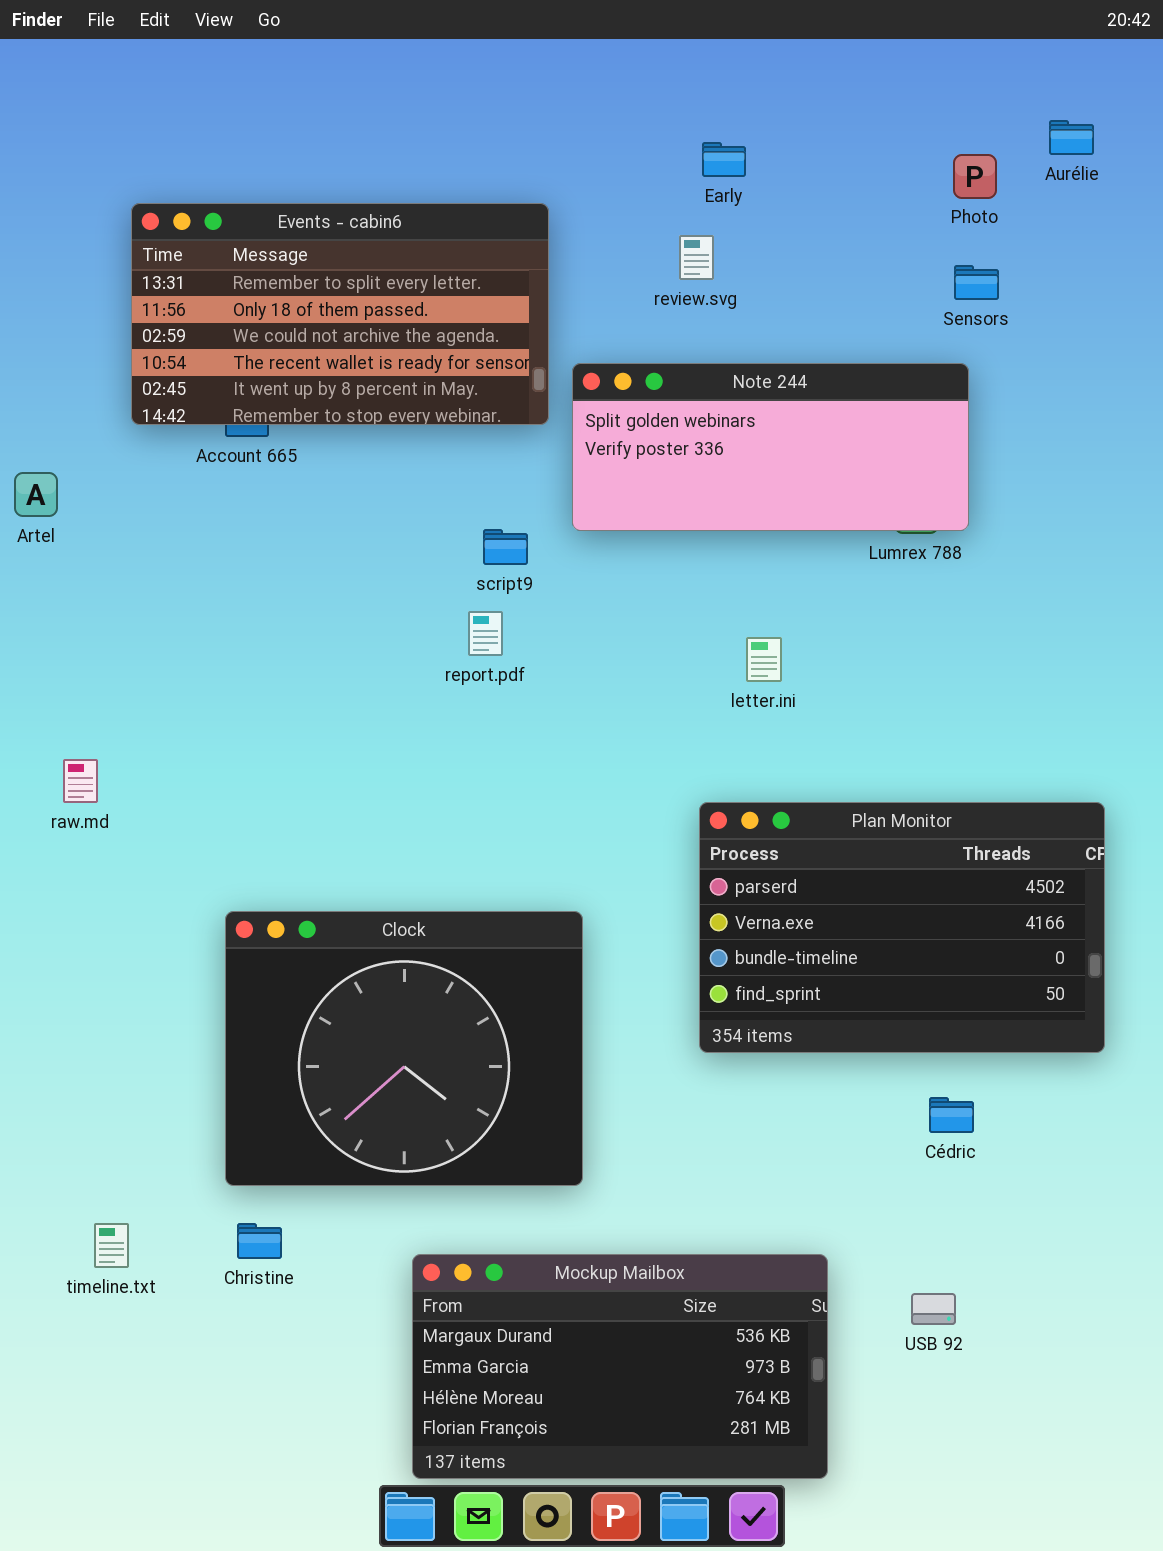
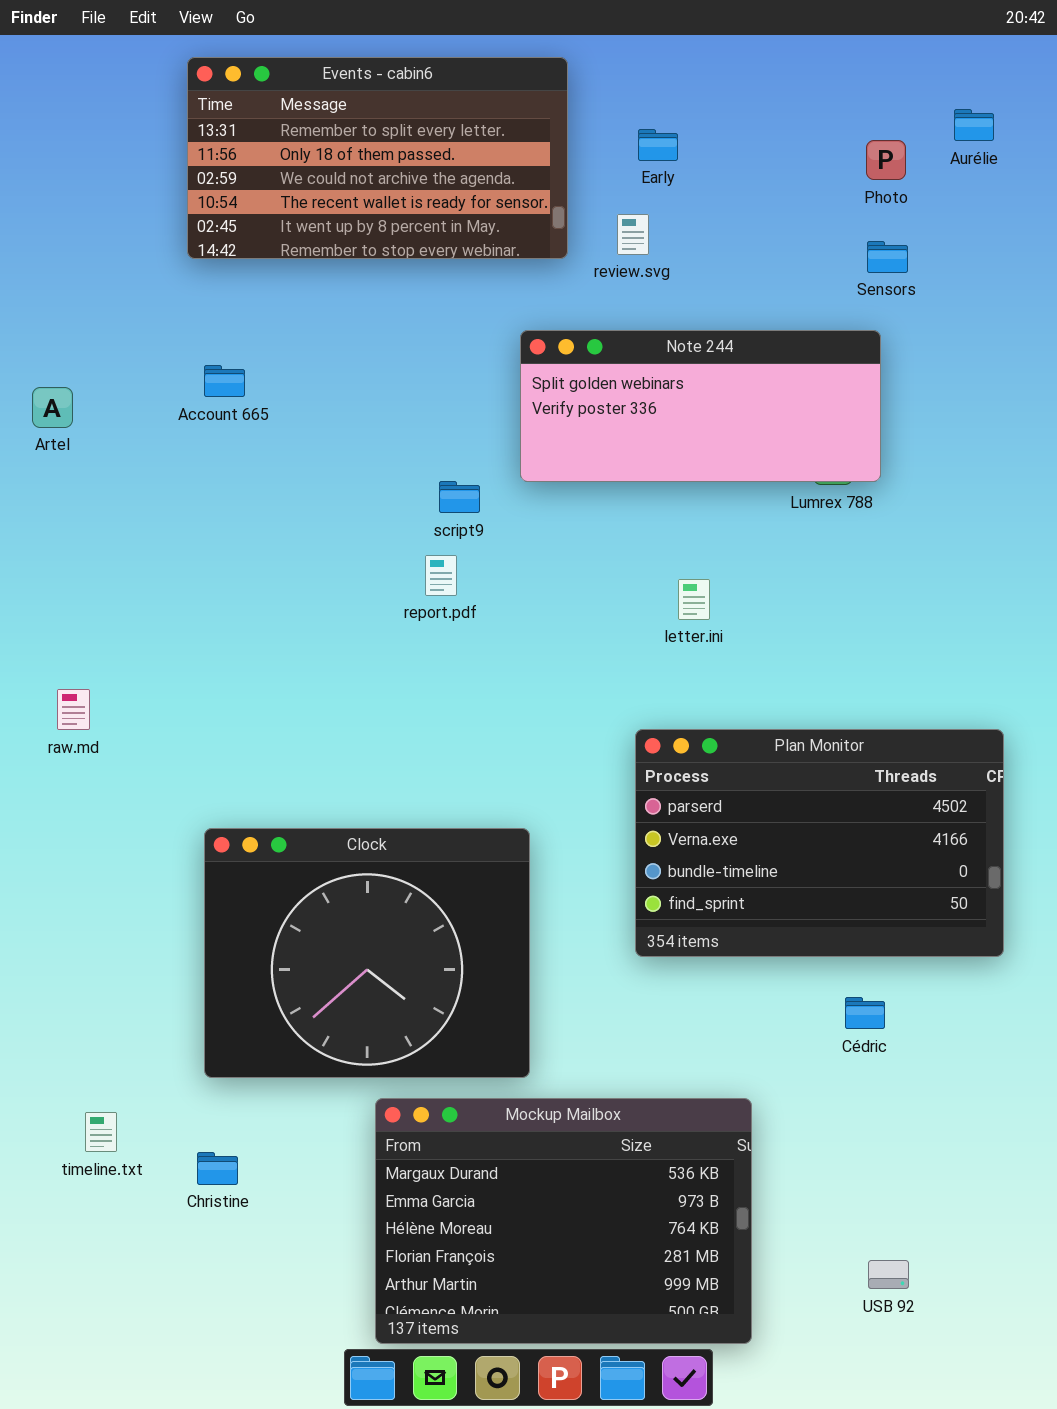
Events - cabin6: [131,203,549,425] -> [187,57,568,259], moved
Artel: [14,472,58,517] -> [32,387,73,428], moved
Christine: [237,1223,282,1259] -> [197,1152,238,1185], moved
Mockup Mailbox: [412,1254,828,1479] -> [375,1098,752,1344], resized
USB 92: [911,1293,956,1325] -> [868,1260,909,1289], moved

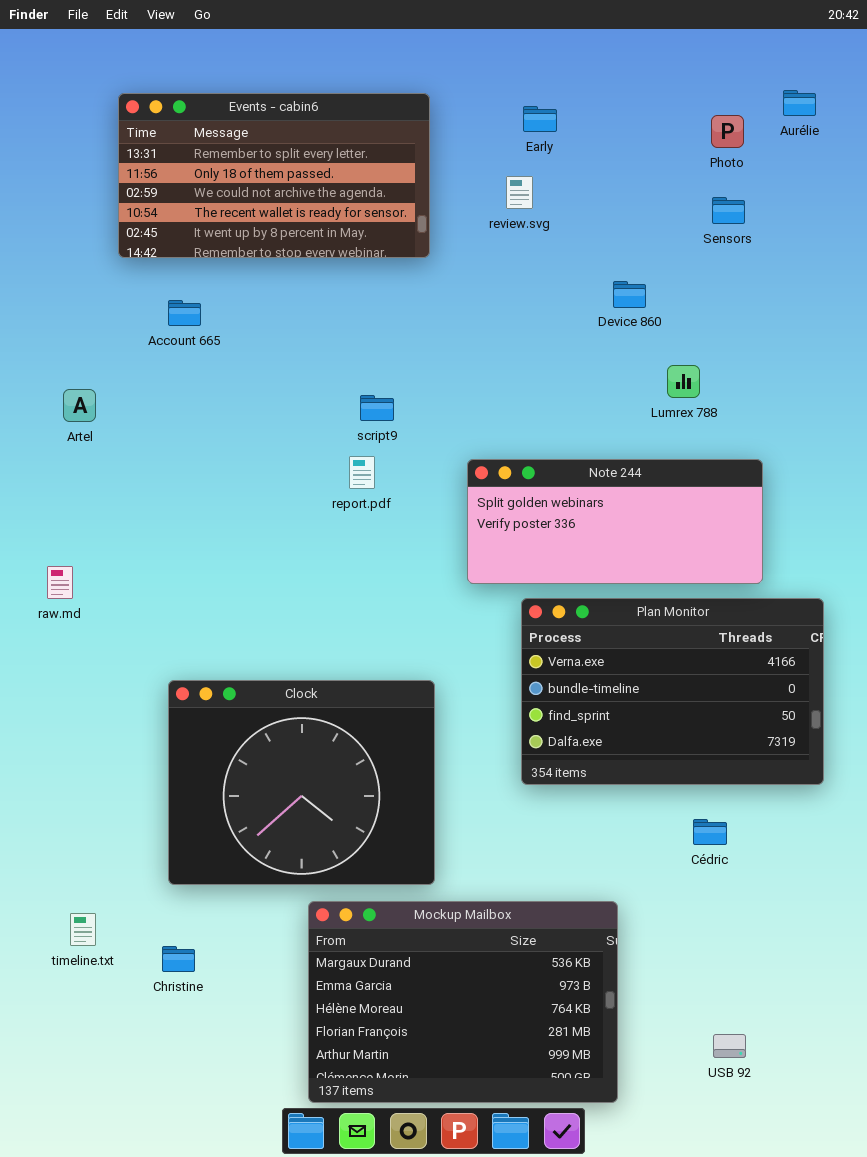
Events - cabin6: [187,57,568,259] -> [118,93,430,258], moved
Note 244: [520,330,881,482] -> [467,459,763,584], moved
Artel: [32,387,73,428] -> [63,389,96,422], moved
Plan Monitor: [635,729,1004,957] -> [521,598,824,785], scrolled down 1 row

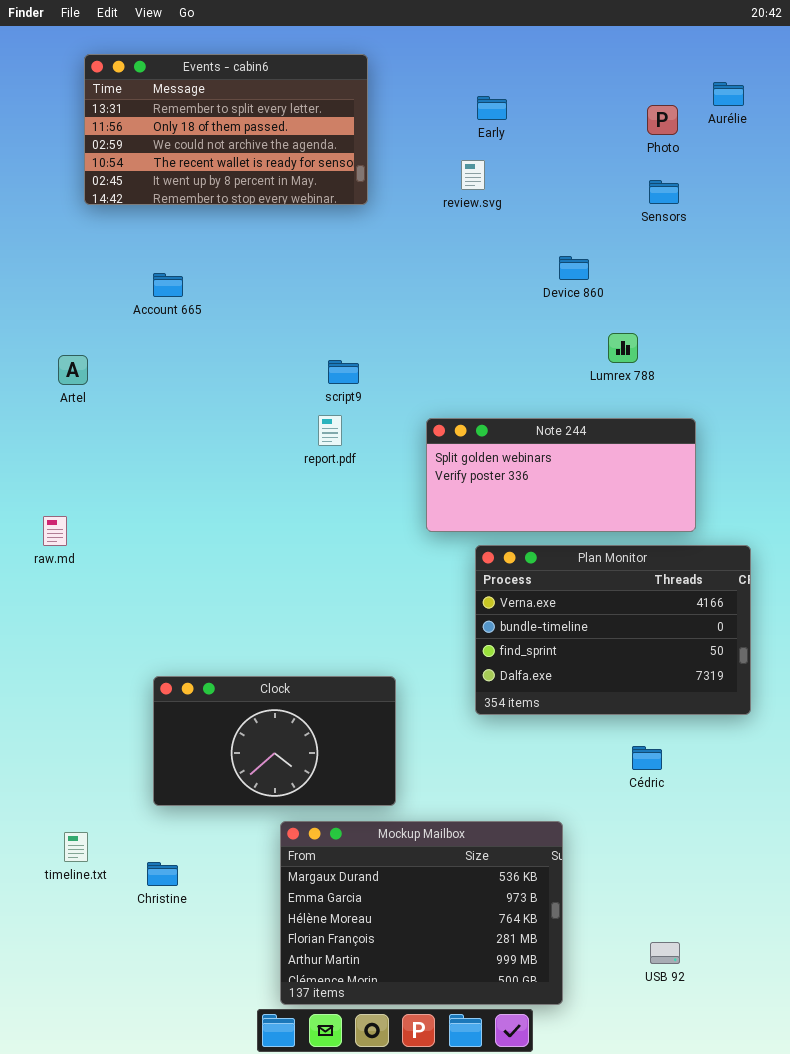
Events - cabin6: [118,93,430,258] -> [84,54,368,205], moved
Clock: [168,680,435,885] -> [153,676,396,806], resized

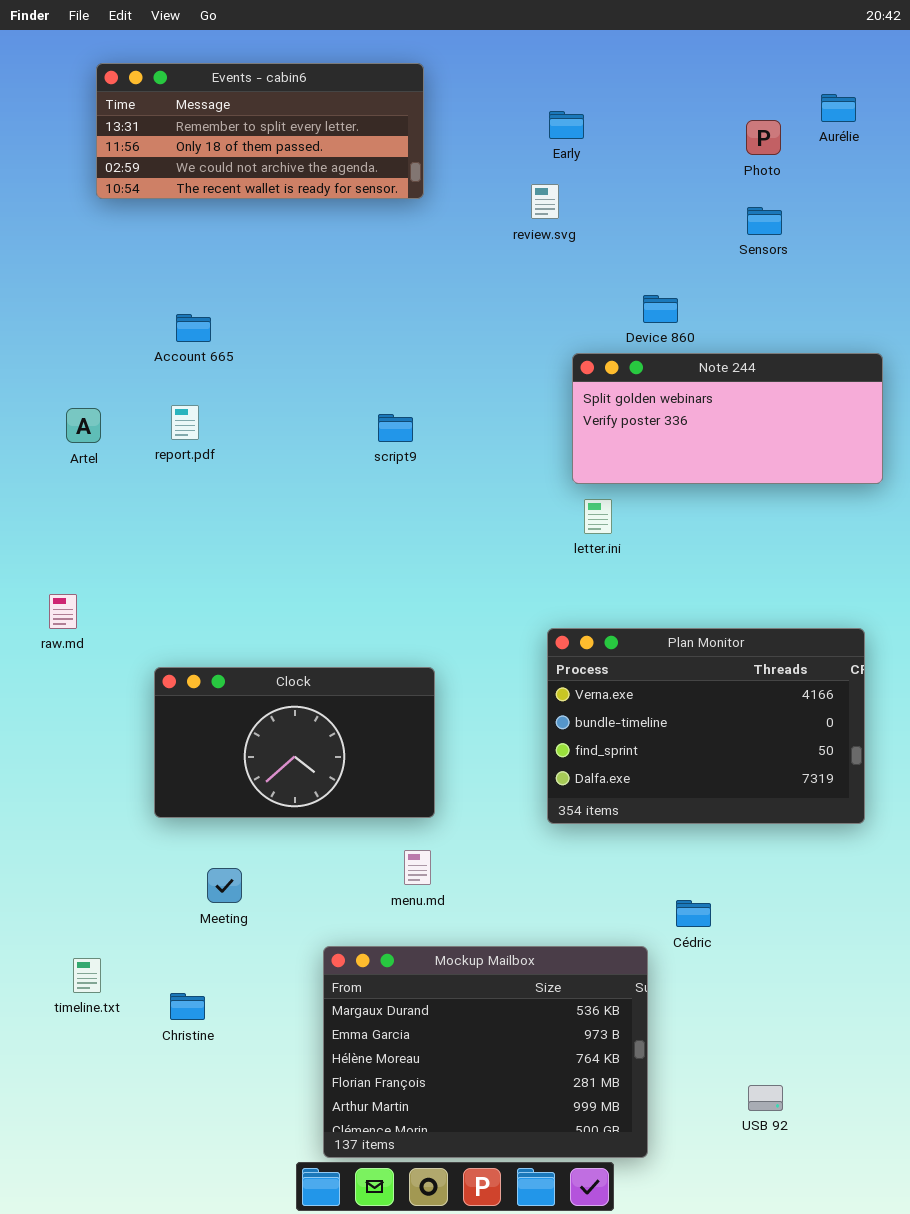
Events - cabin6: [84,54,368,205] -> [96,63,424,199], resized
report.pdf: [318,415,342,446] -> [171,405,199,440], moved
Note 244: [426,418,696,532] -> [572,353,883,484], moved
Clock: [153,676,396,806] -> [154,667,435,818], moved
Cédric: [632,746,662,770] -> [676,900,711,927], moved

